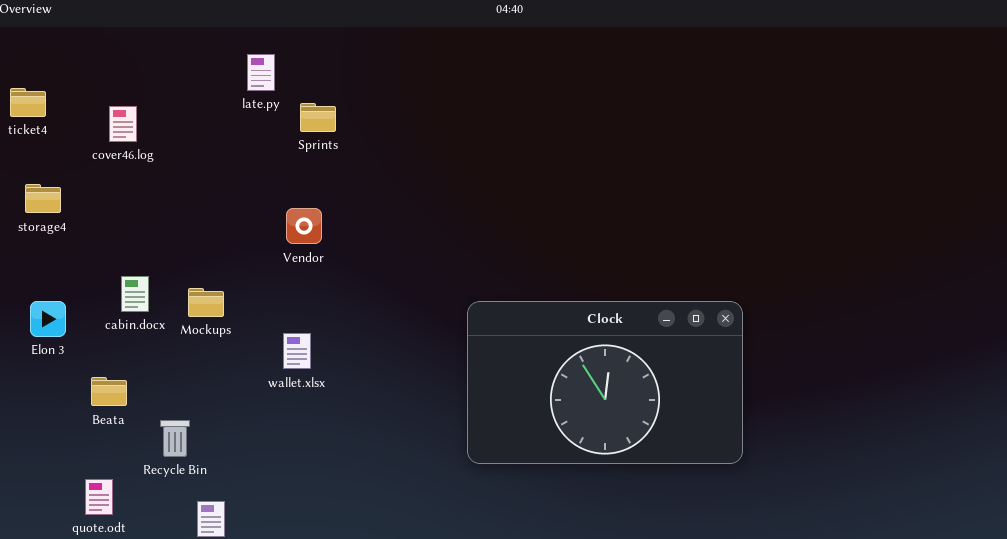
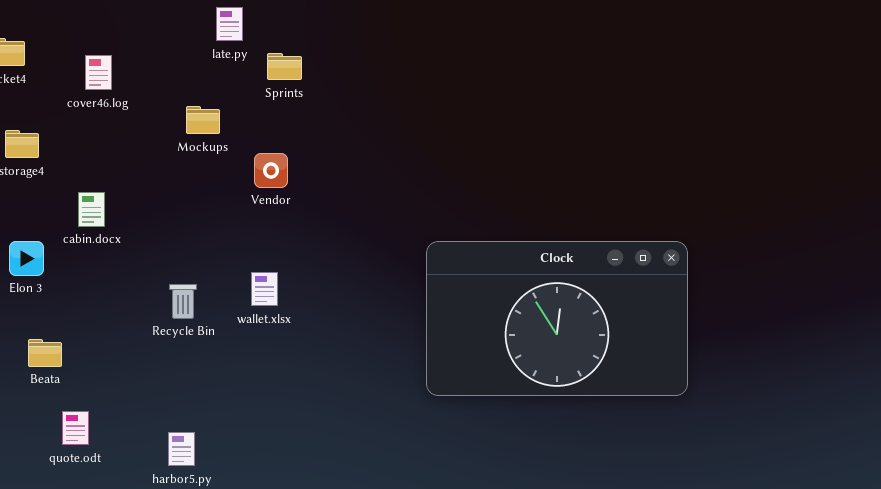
cabin.docx: [121,276,149,312] -> [78,192,105,227], moved
Mockups: [188,288,224,317] -> [186,106,220,134], moved
Beata: [91,377,127,406] -> [28,339,62,367], moved
Recycle Bin: [160,420,190,457] -> [169,284,197,319], moved

